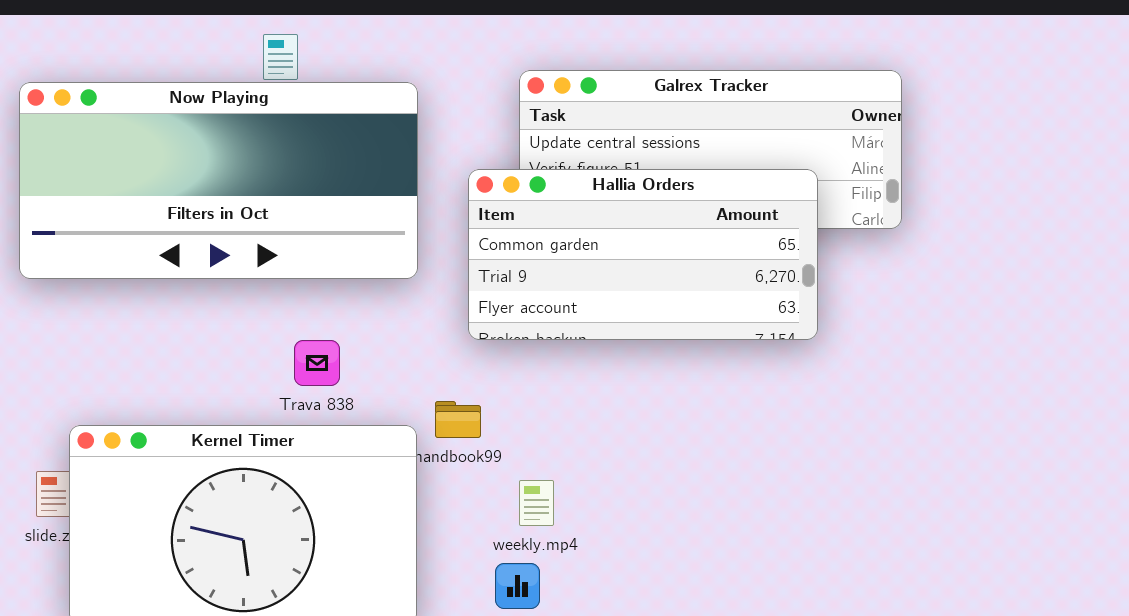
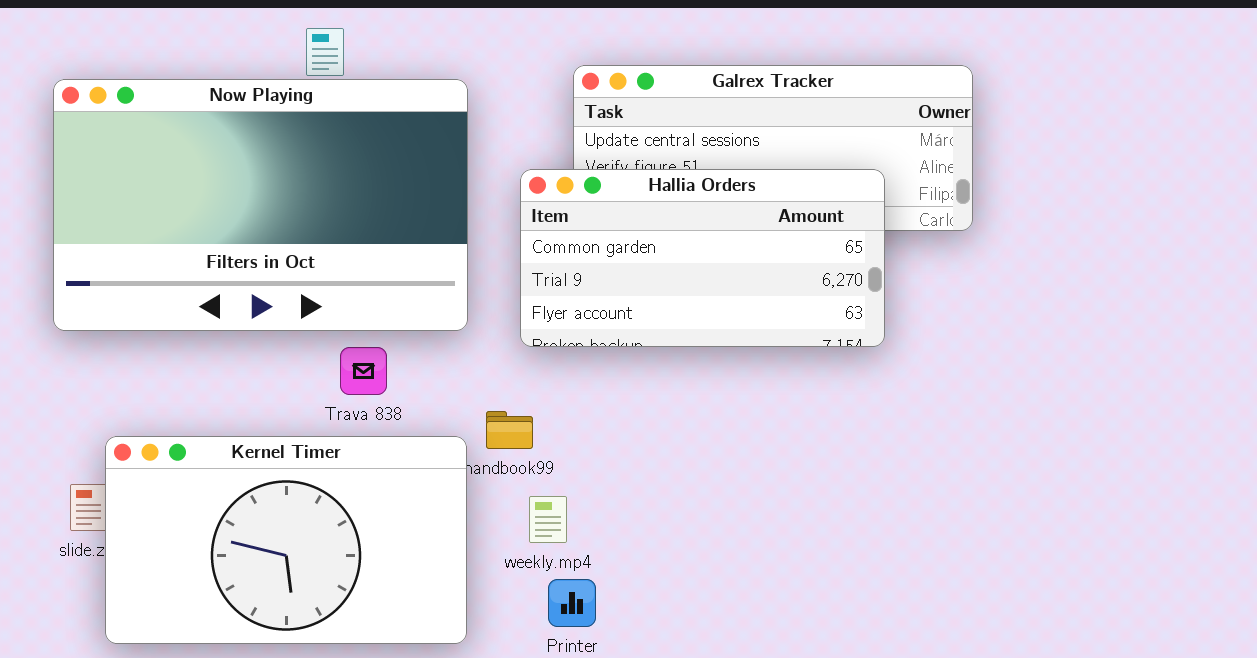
Now Playing: [19,82,418,279] -> [53,79,468,331], resized
weekly.mp4: [519,480,554,526] -> [529,496,567,543], moved

